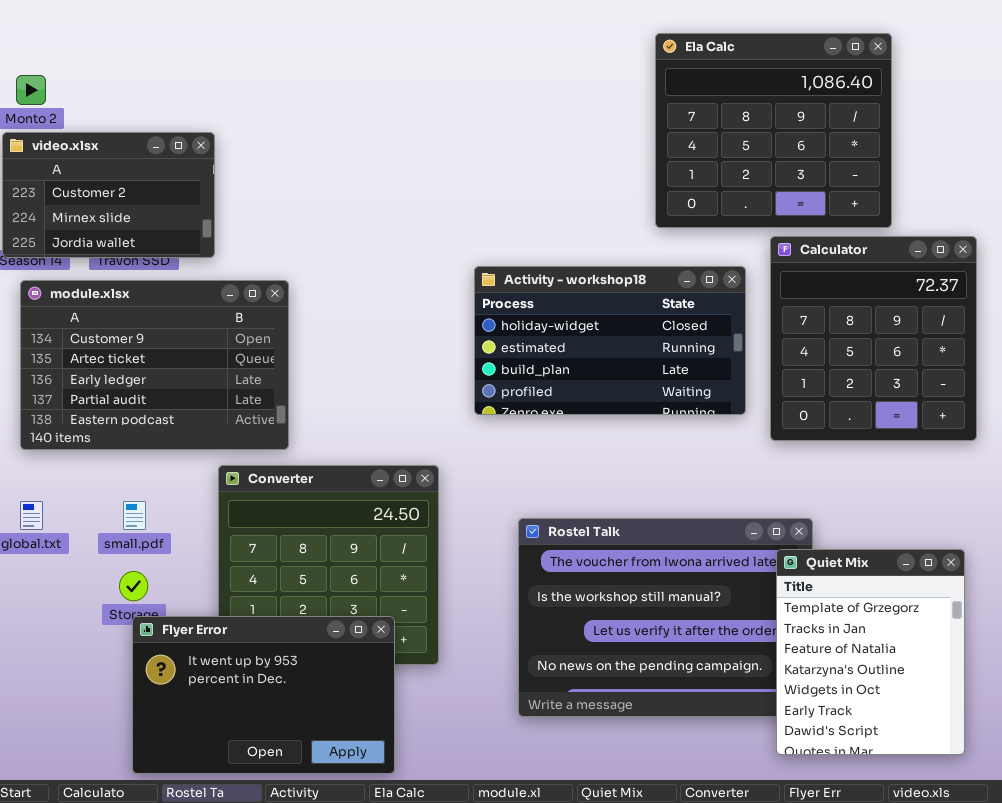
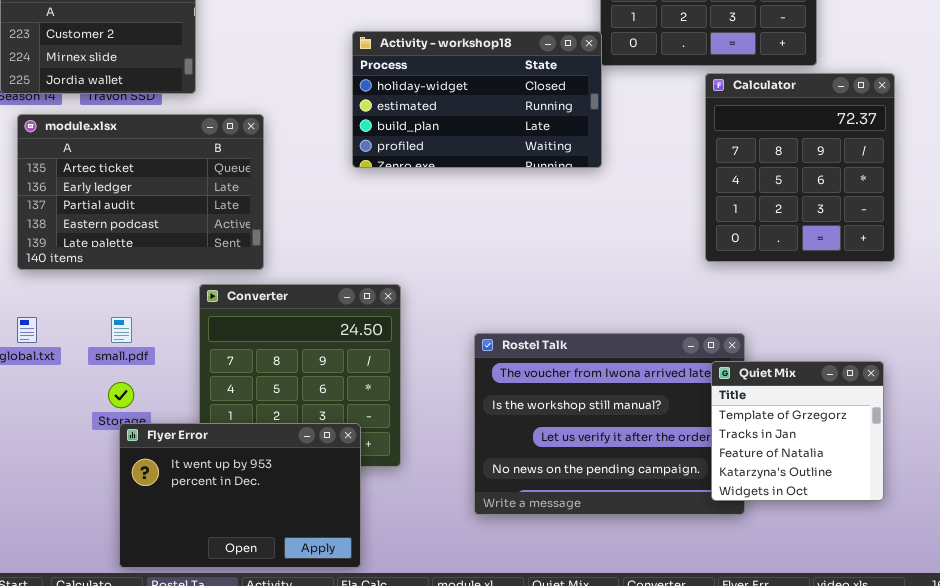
Activity - workshop18: [474,266,746,415] -> [352,31,602,168], moved
module.xlsx: [20,280,289,450] -> [17,114,264,270], scrolled down 1 row
Quiet Mix: [776,549,965,755] -> [711,361,884,501], resized

